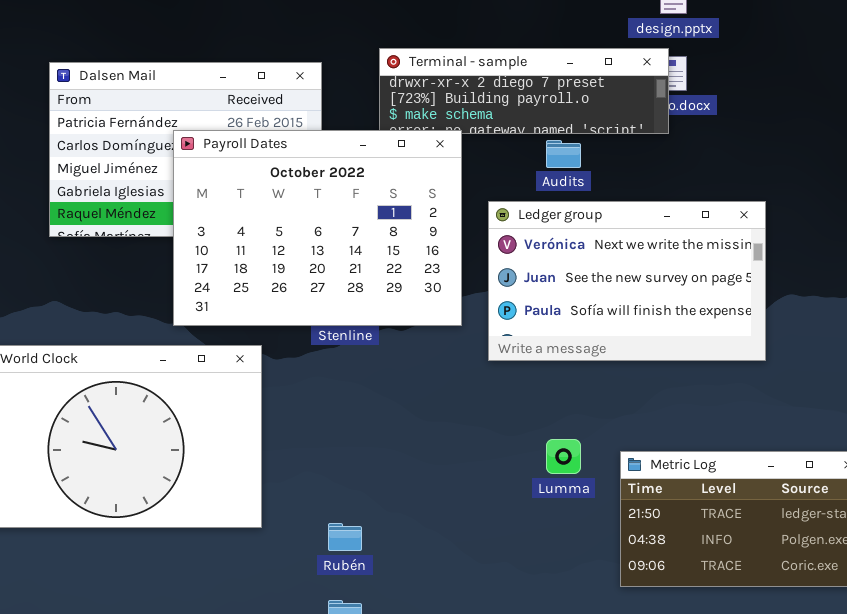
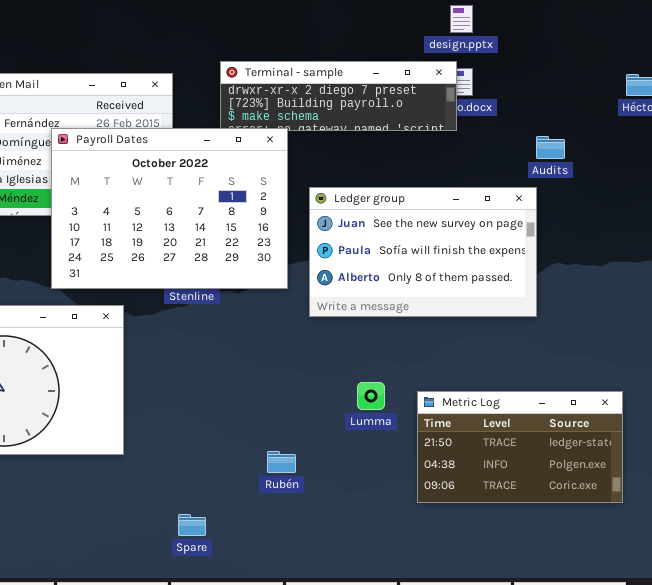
Audits: [546,140,581,168] -> [536,136,565,159], moved
Ledger group: [488,201,766,361] -> [309,187,537,317], scrolled down 1 row
Rubén: [328,523,362,551] -> [267,451,296,473], moved

